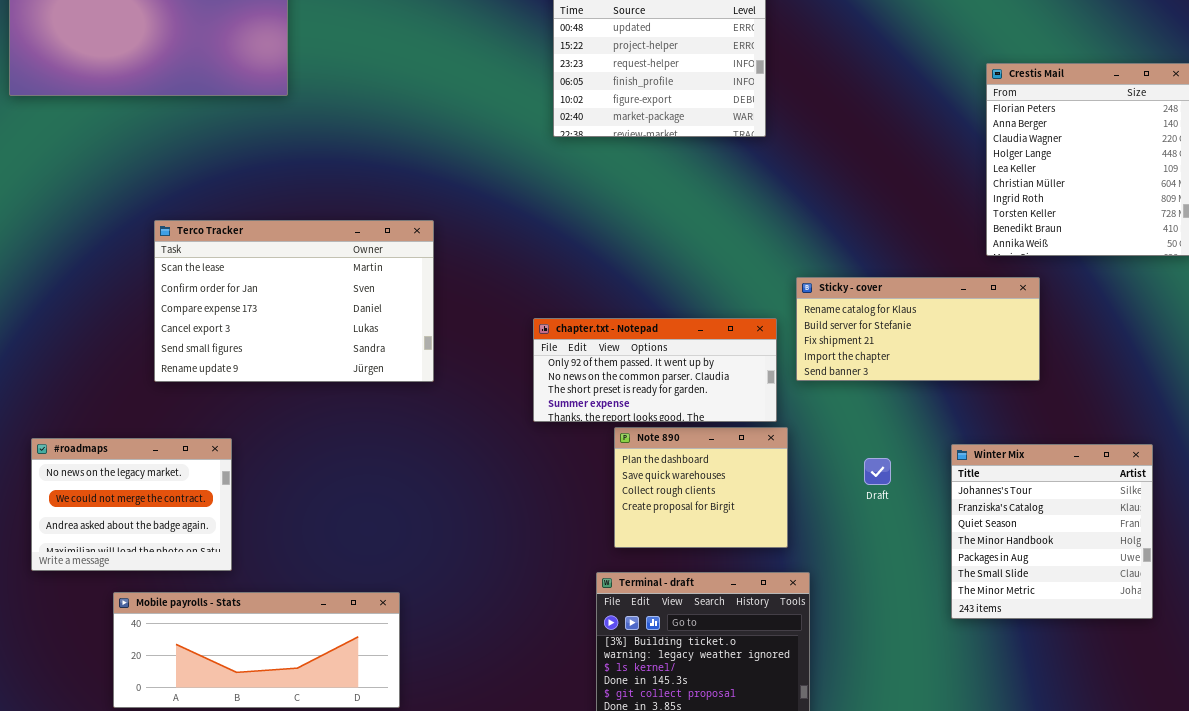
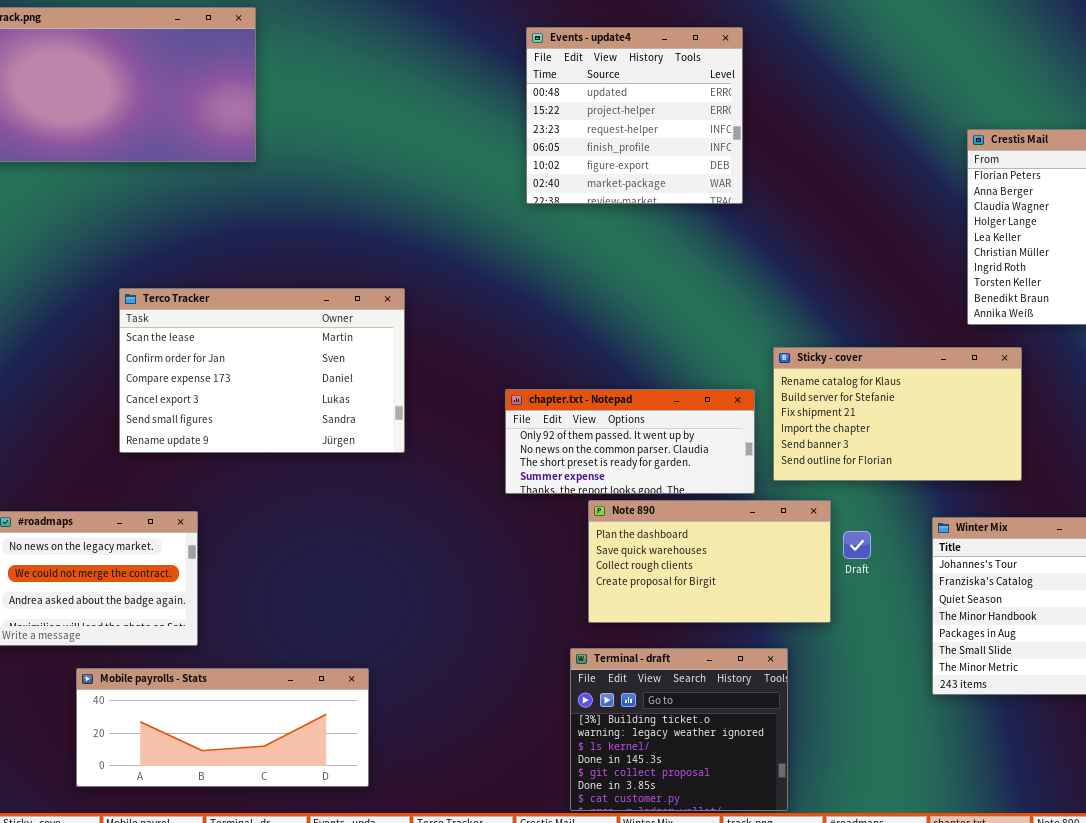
Sticky - cover: [796,277,1040,381] -> [773,347,1022,481], resized
Note 890: [614,427,788,548] -> [588,500,831,623], resized

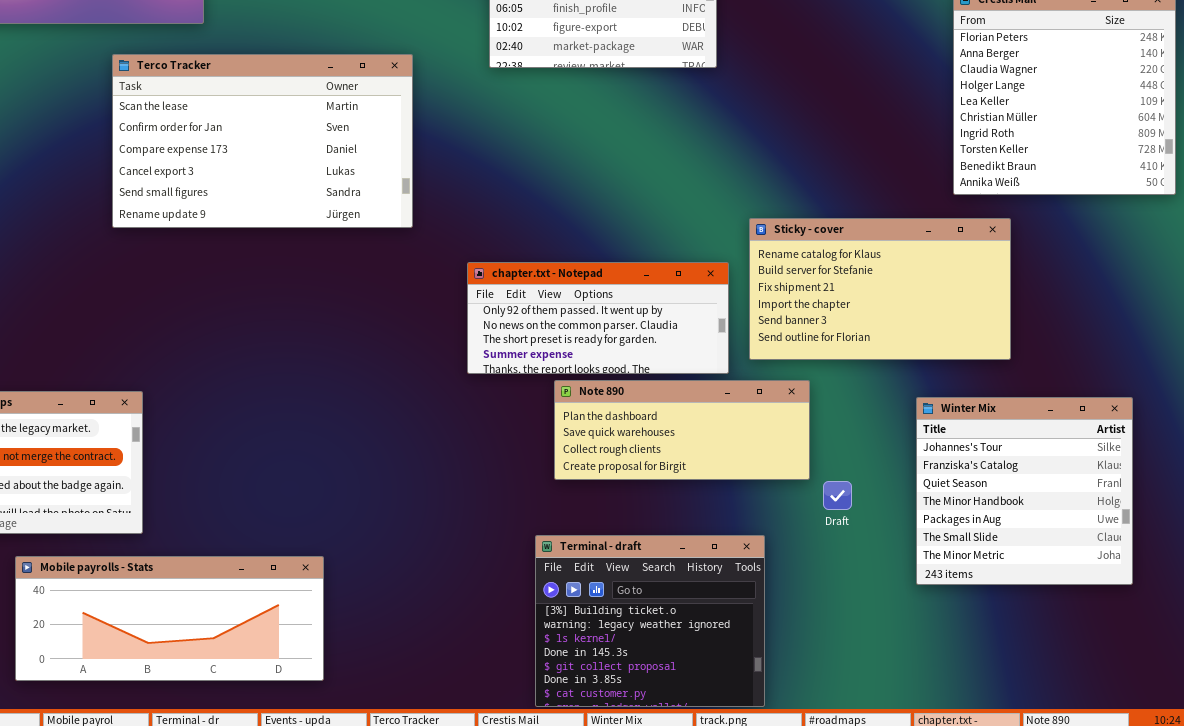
Terco Tracker: [119,288,405,453] -> [112,54,413,228], moved
Note 890: [588,500,831,623] -> [554,380,810,480], resized
Draft: [843,531,871,559] -> [823,481,852,510], moved

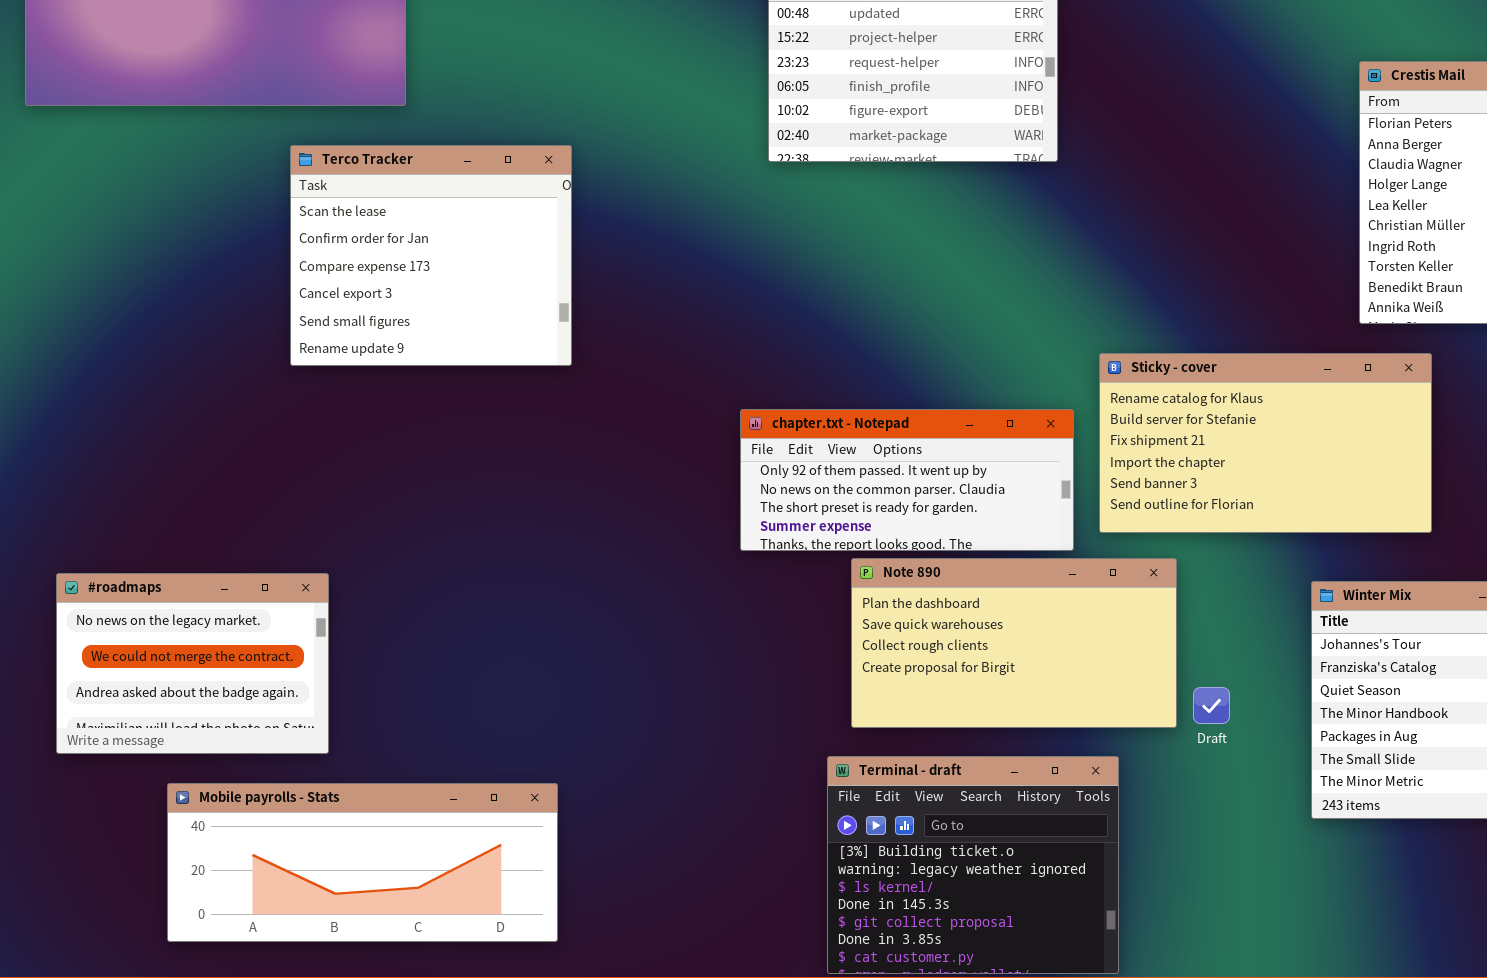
Terco Tracker: [112,54,413,228] -> [290,145,572,366], resized
Note 890: [554,380,810,480] -> [851,558,1177,728], resized

